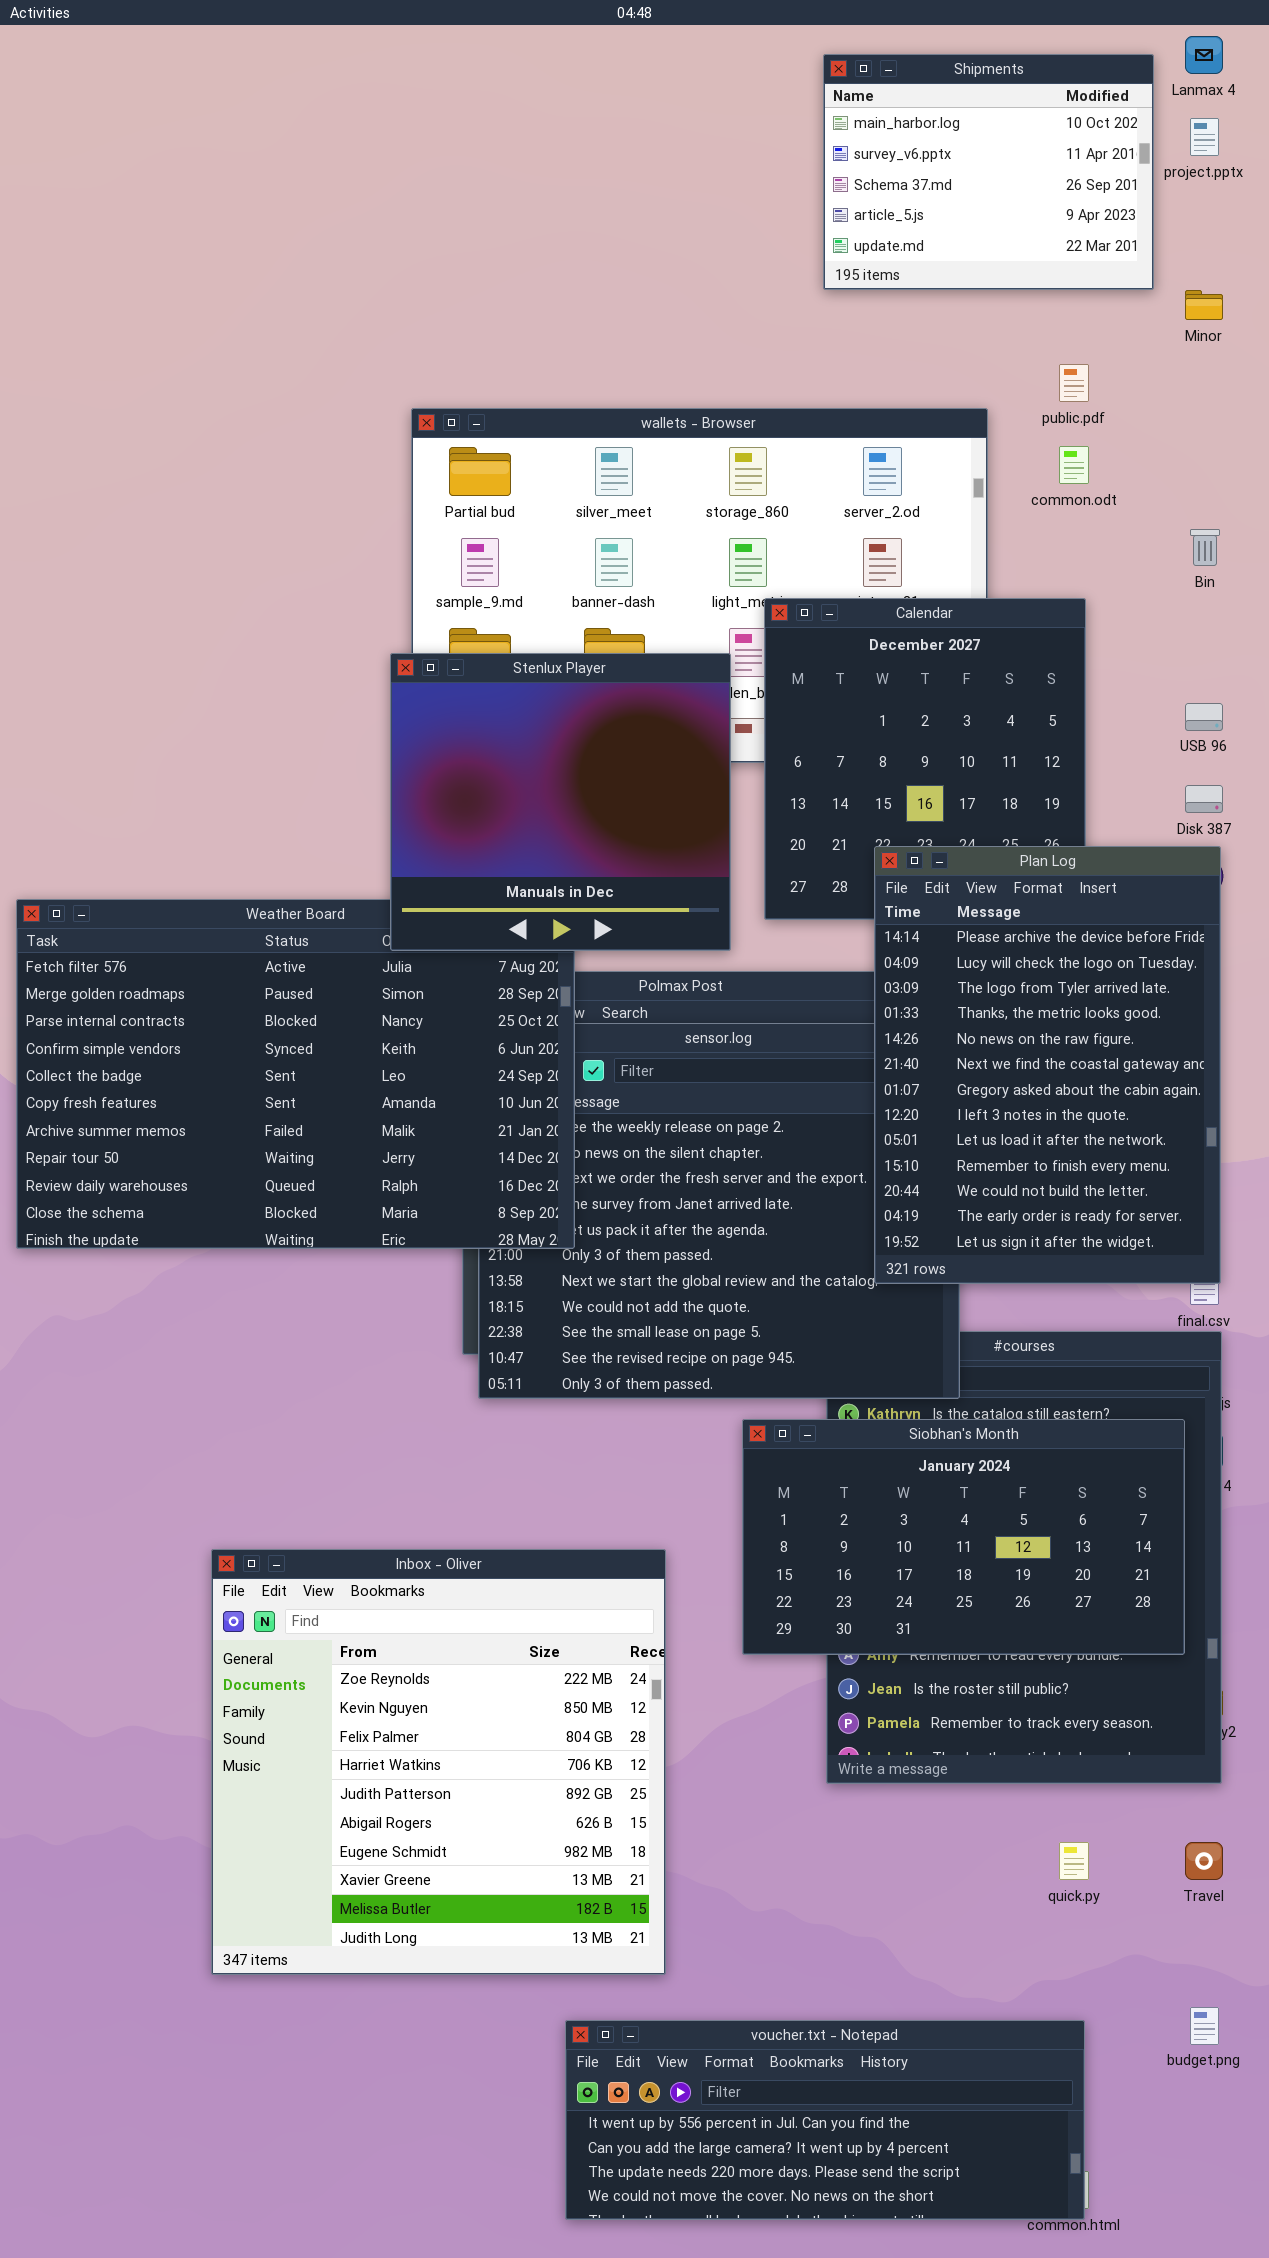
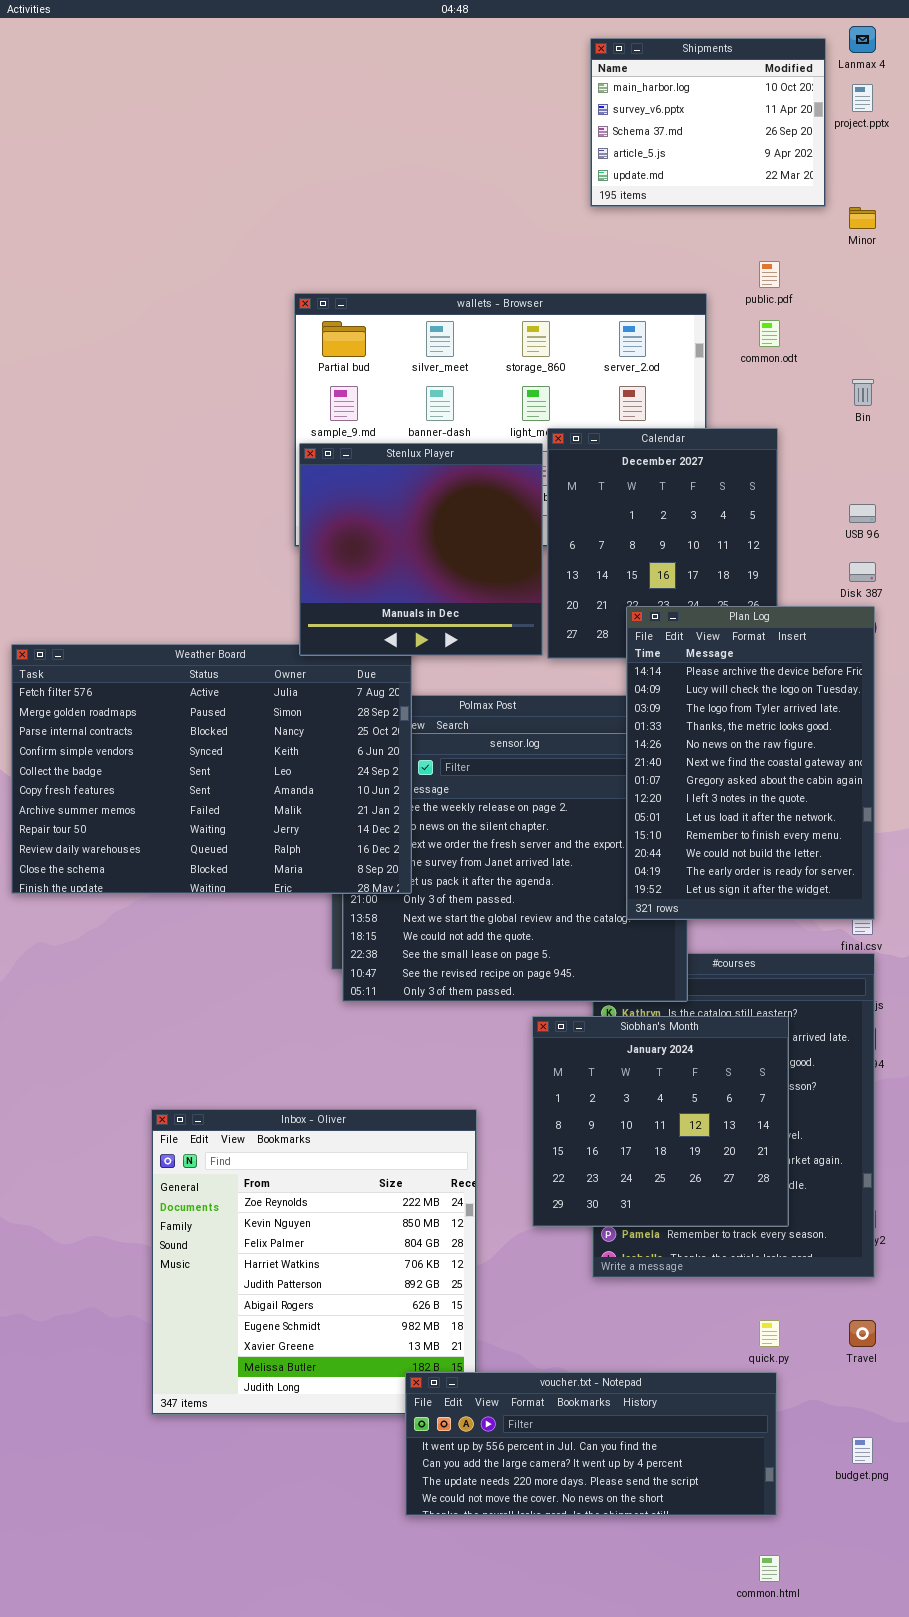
Stenlux Player: [390,653,731,951] -> [299,443,543,656], moved
Siobhan's Month: [742,1419,1185,1655] -> [532,1016,789,1227], resized
voucher.txt - Notepad: [565,2020,1085,2220] -> [405,1372,777,1516], moved

